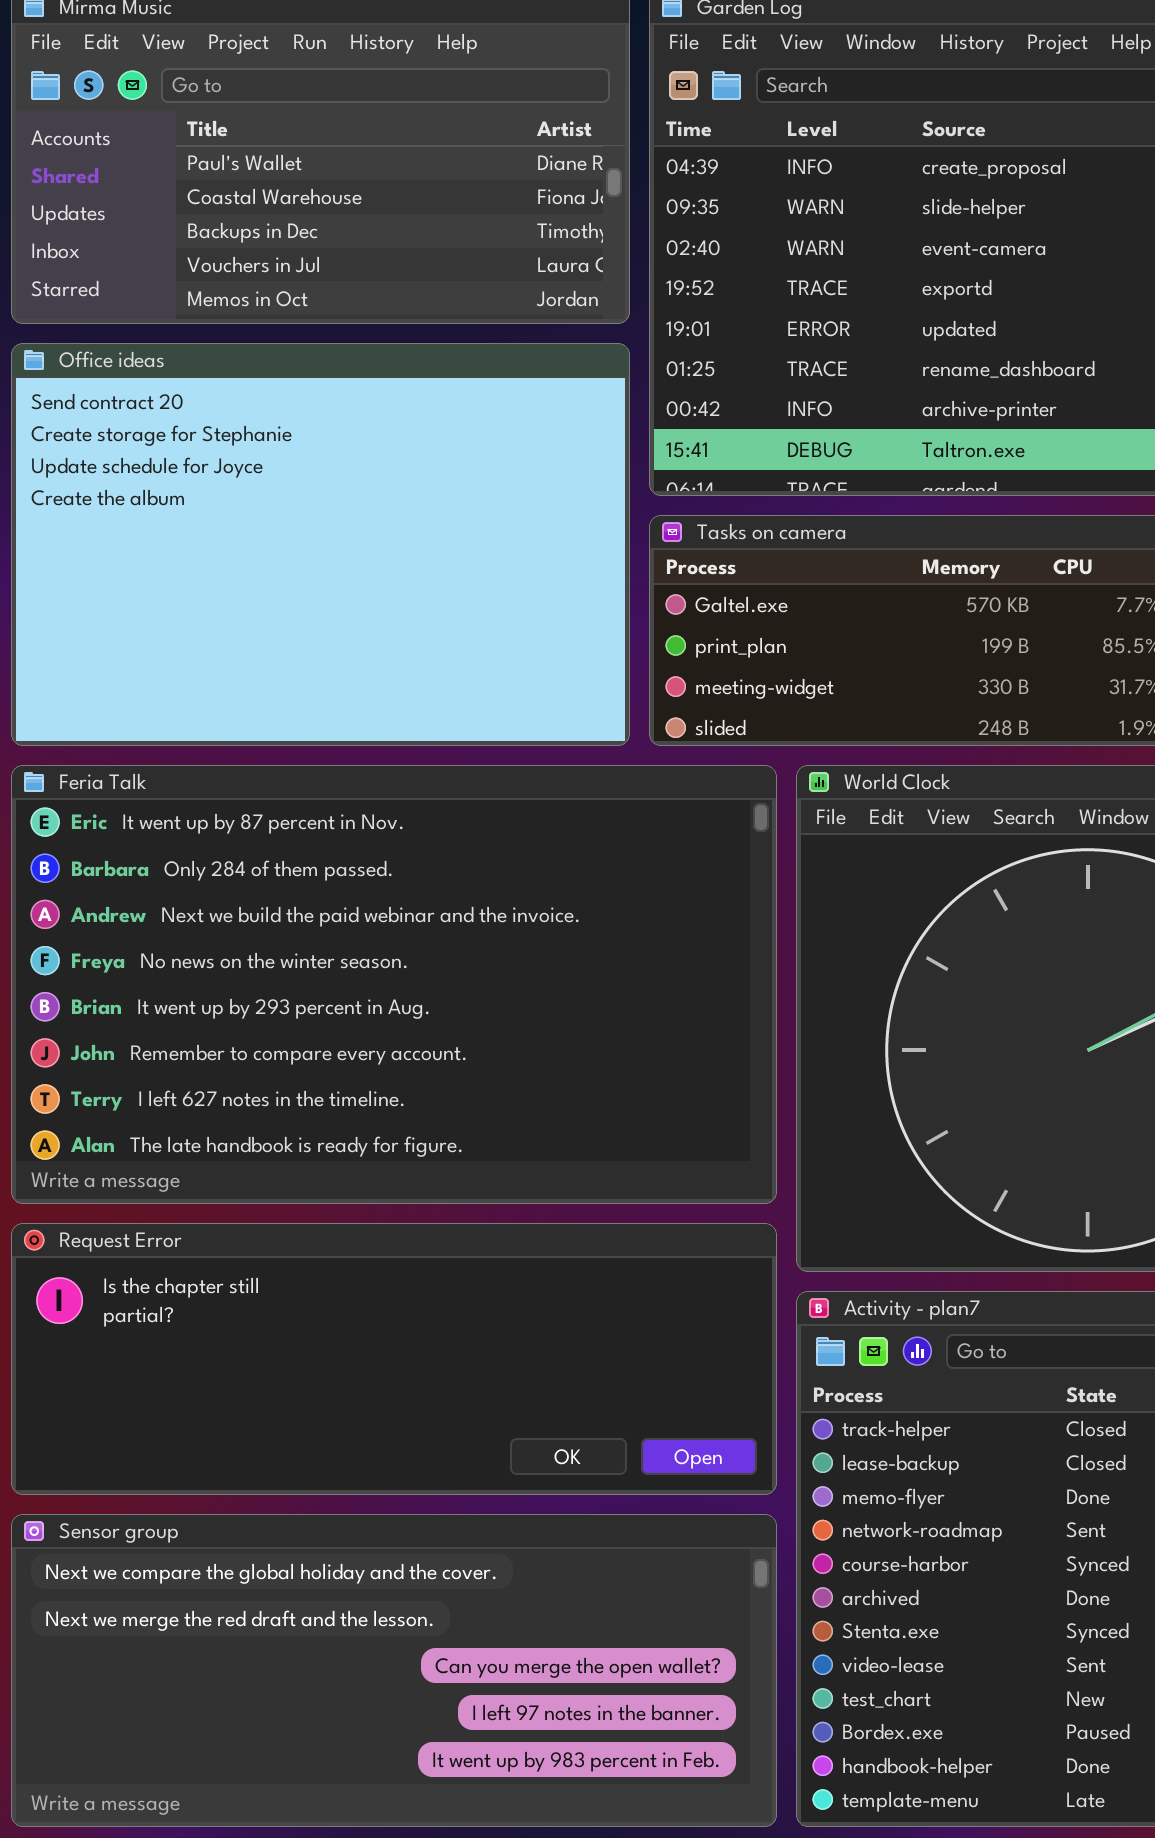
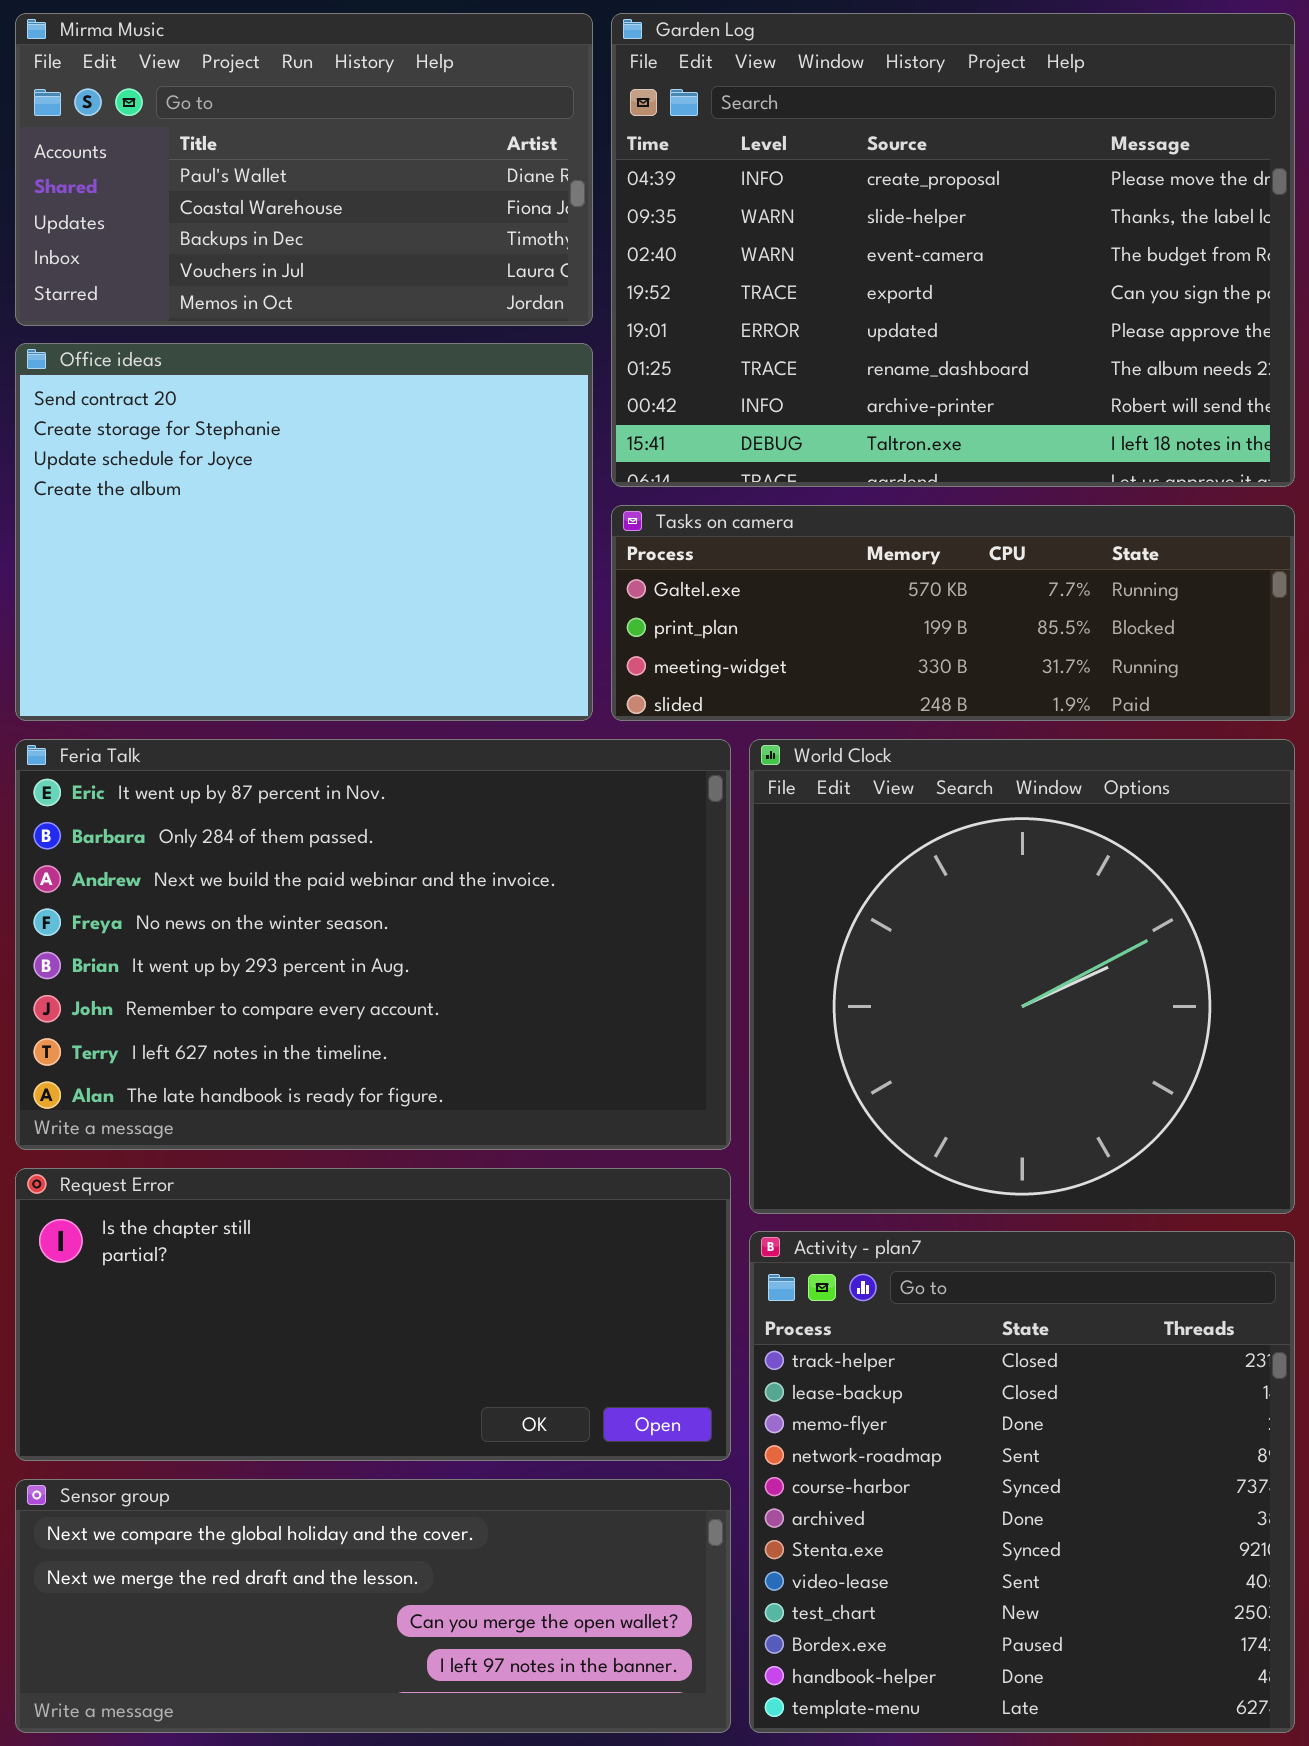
Request Error: [11,1223,777,1495] -> [15,1168,731,1461], resized
Sensor group: [11,1514,777,1827] -> [15,1479,731,1733], resized

